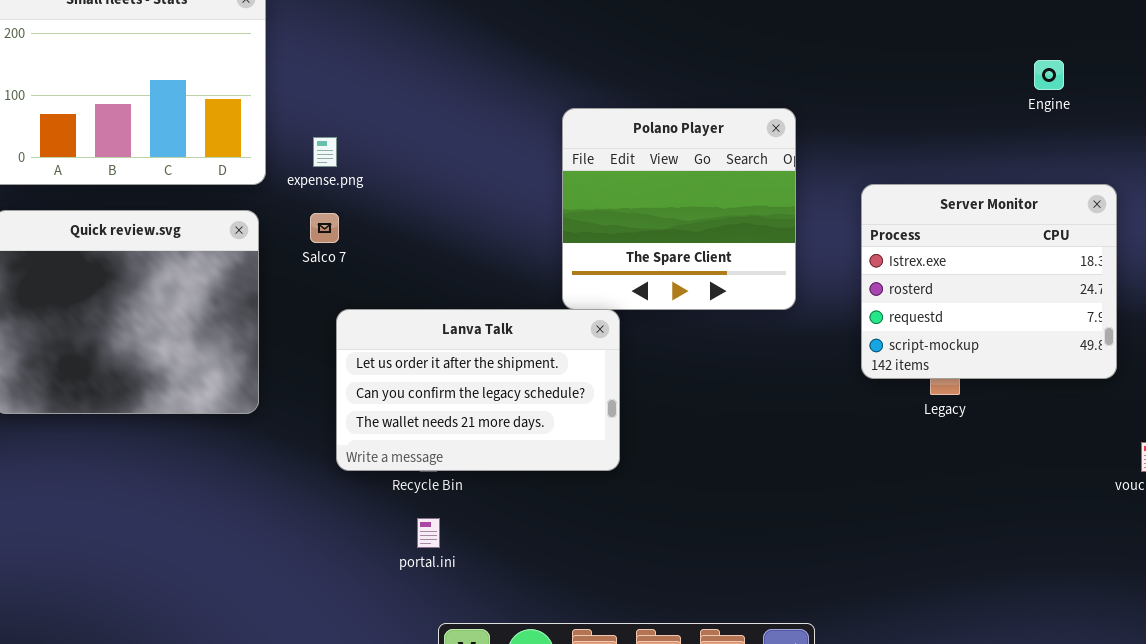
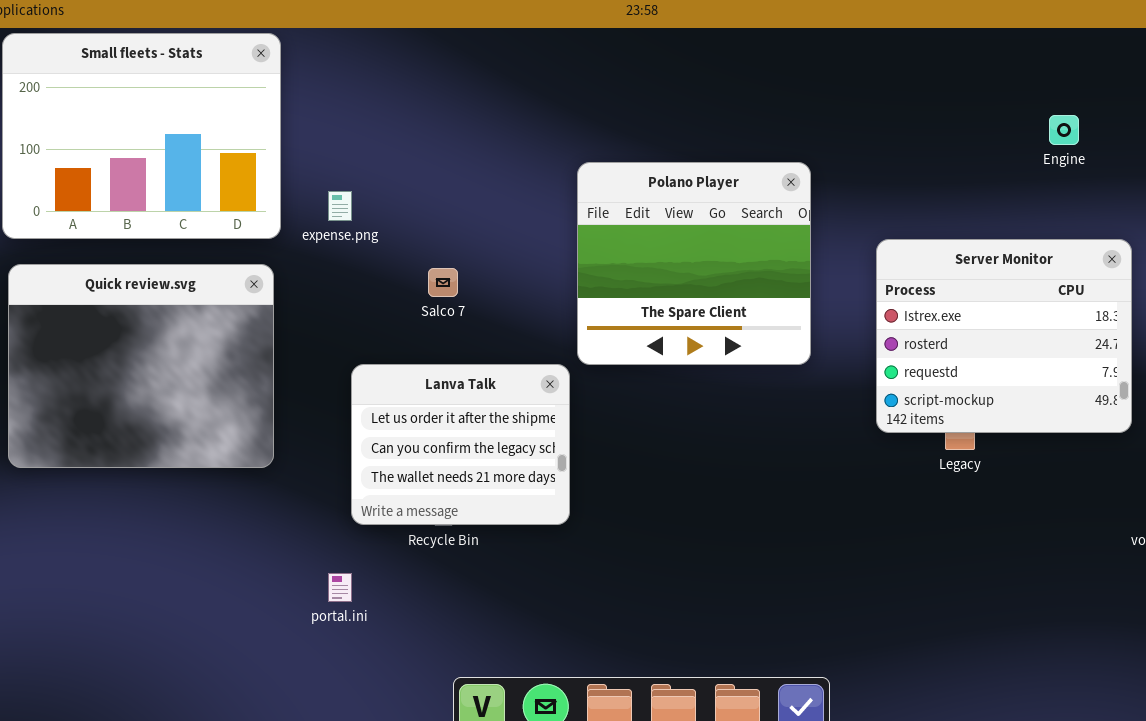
Salco 7: [310,213,339,243] -> [428,268,458,297], moved
Lanva Talk: [336,309,620,471] -> [351,364,570,525], resized
portal.ini: [417,518,440,548] -> [328,573,352,602], moved

